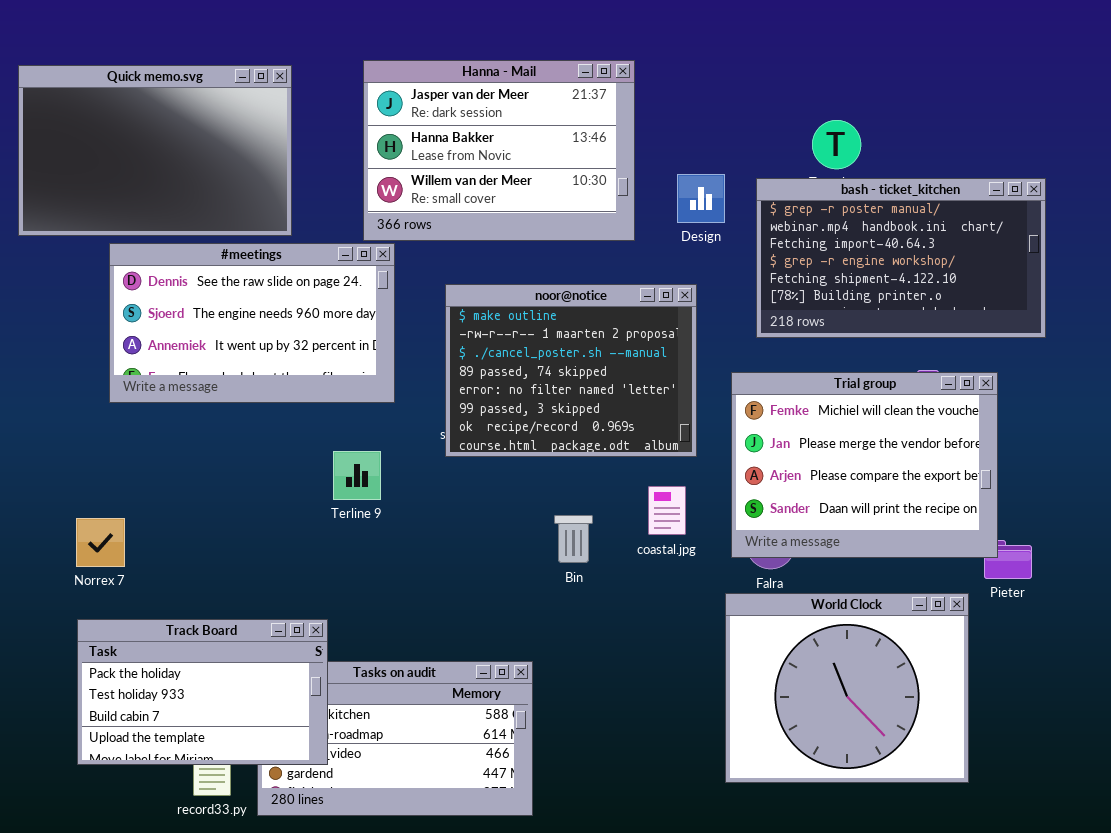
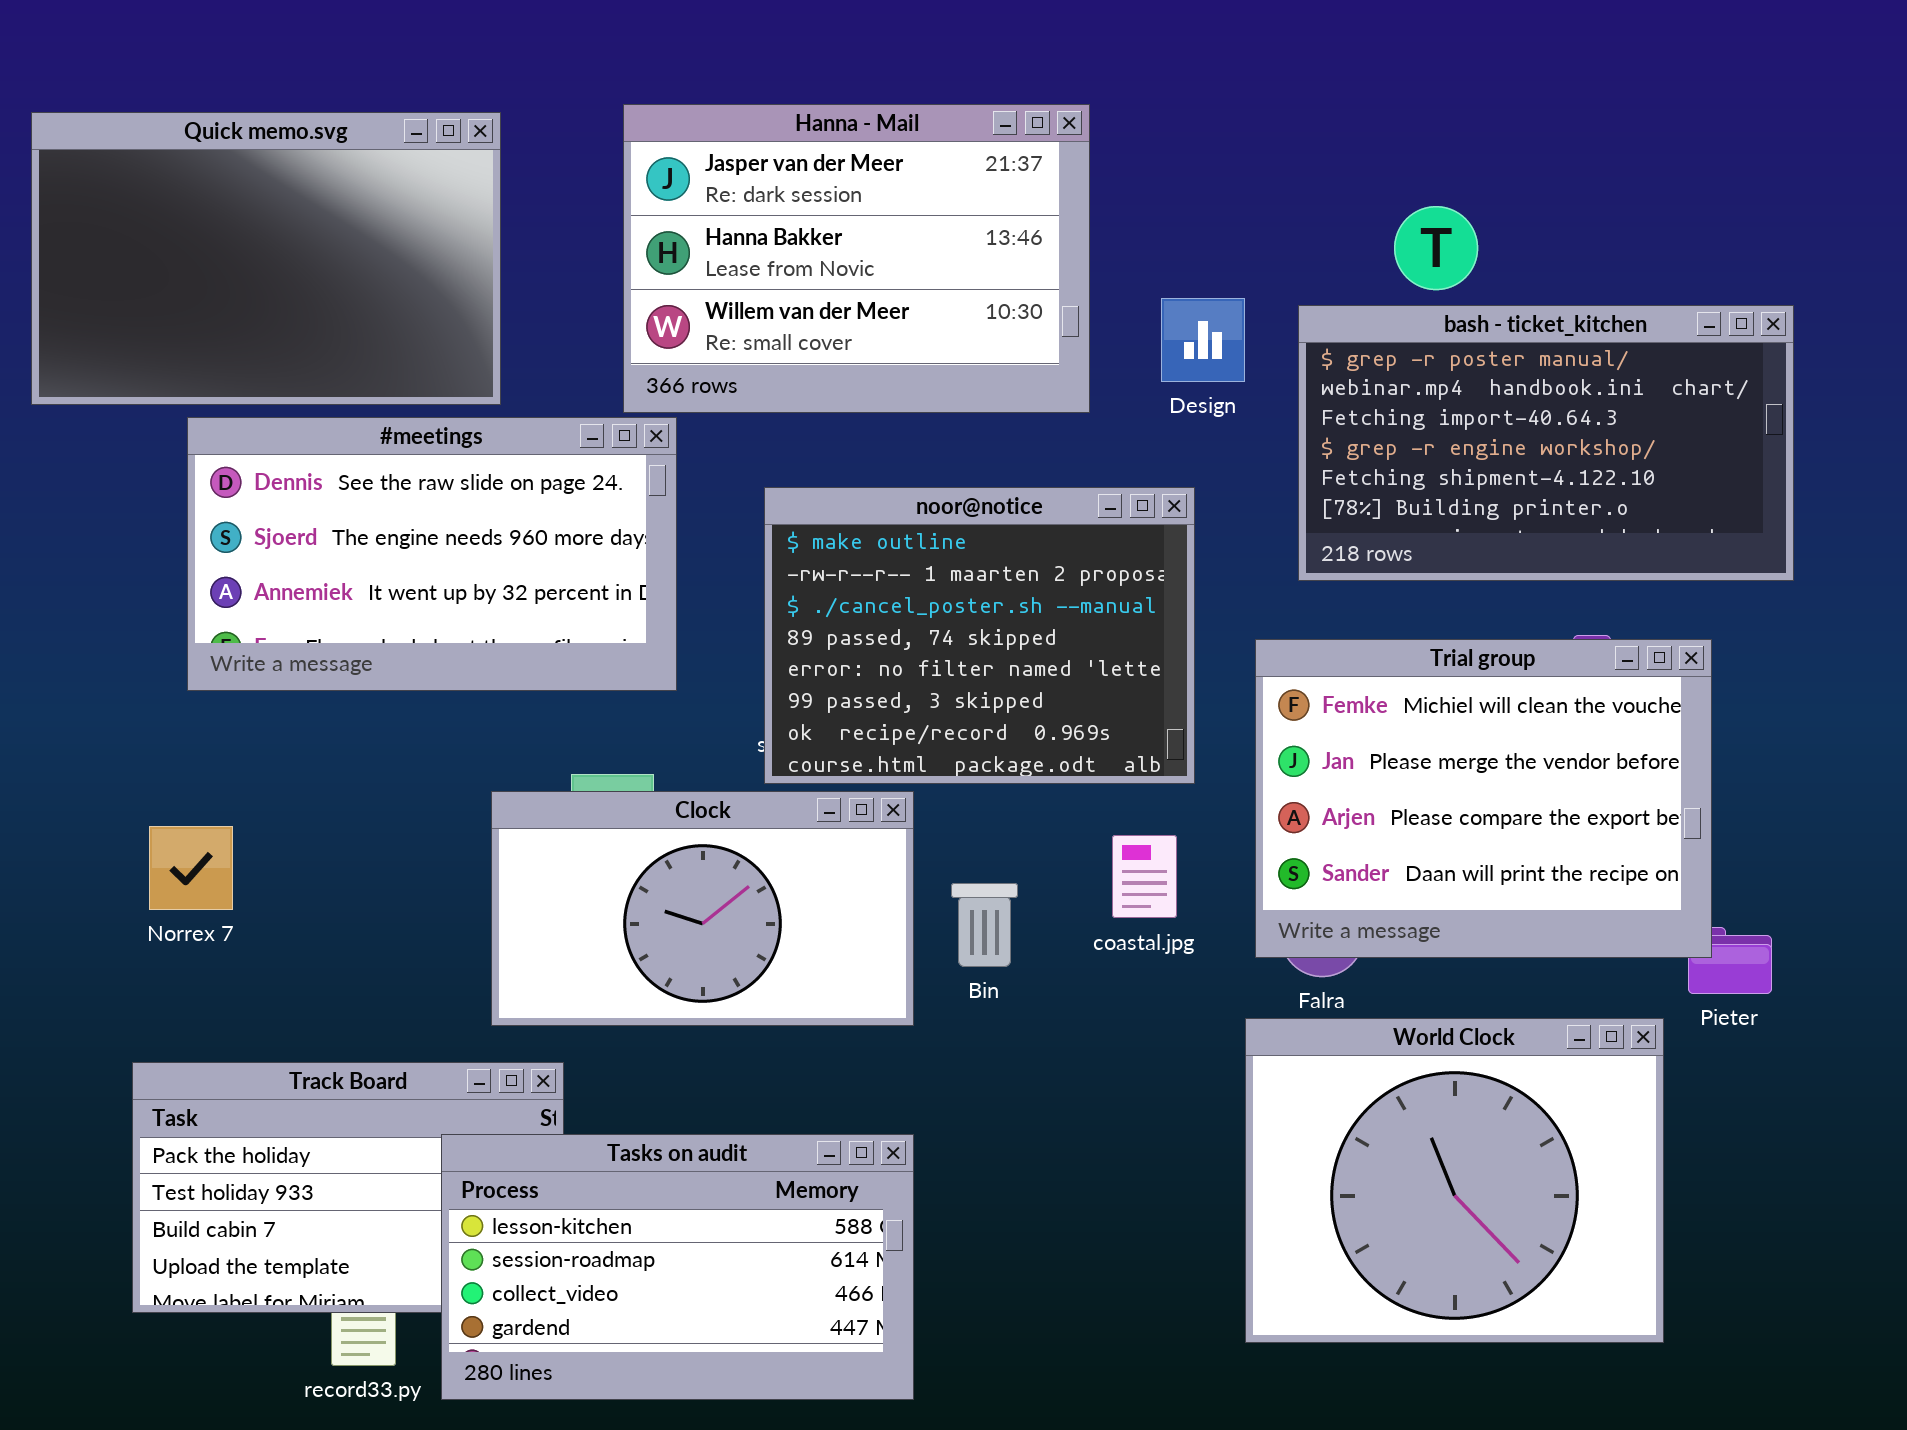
Clock: none -> [491,791,914,1026], opened
Norrex 7: [76,518,125,567] -> [149,826,233,910], moved
Tasks on audit: [257,661,533,816] -> [441,1134,914,1400], raised

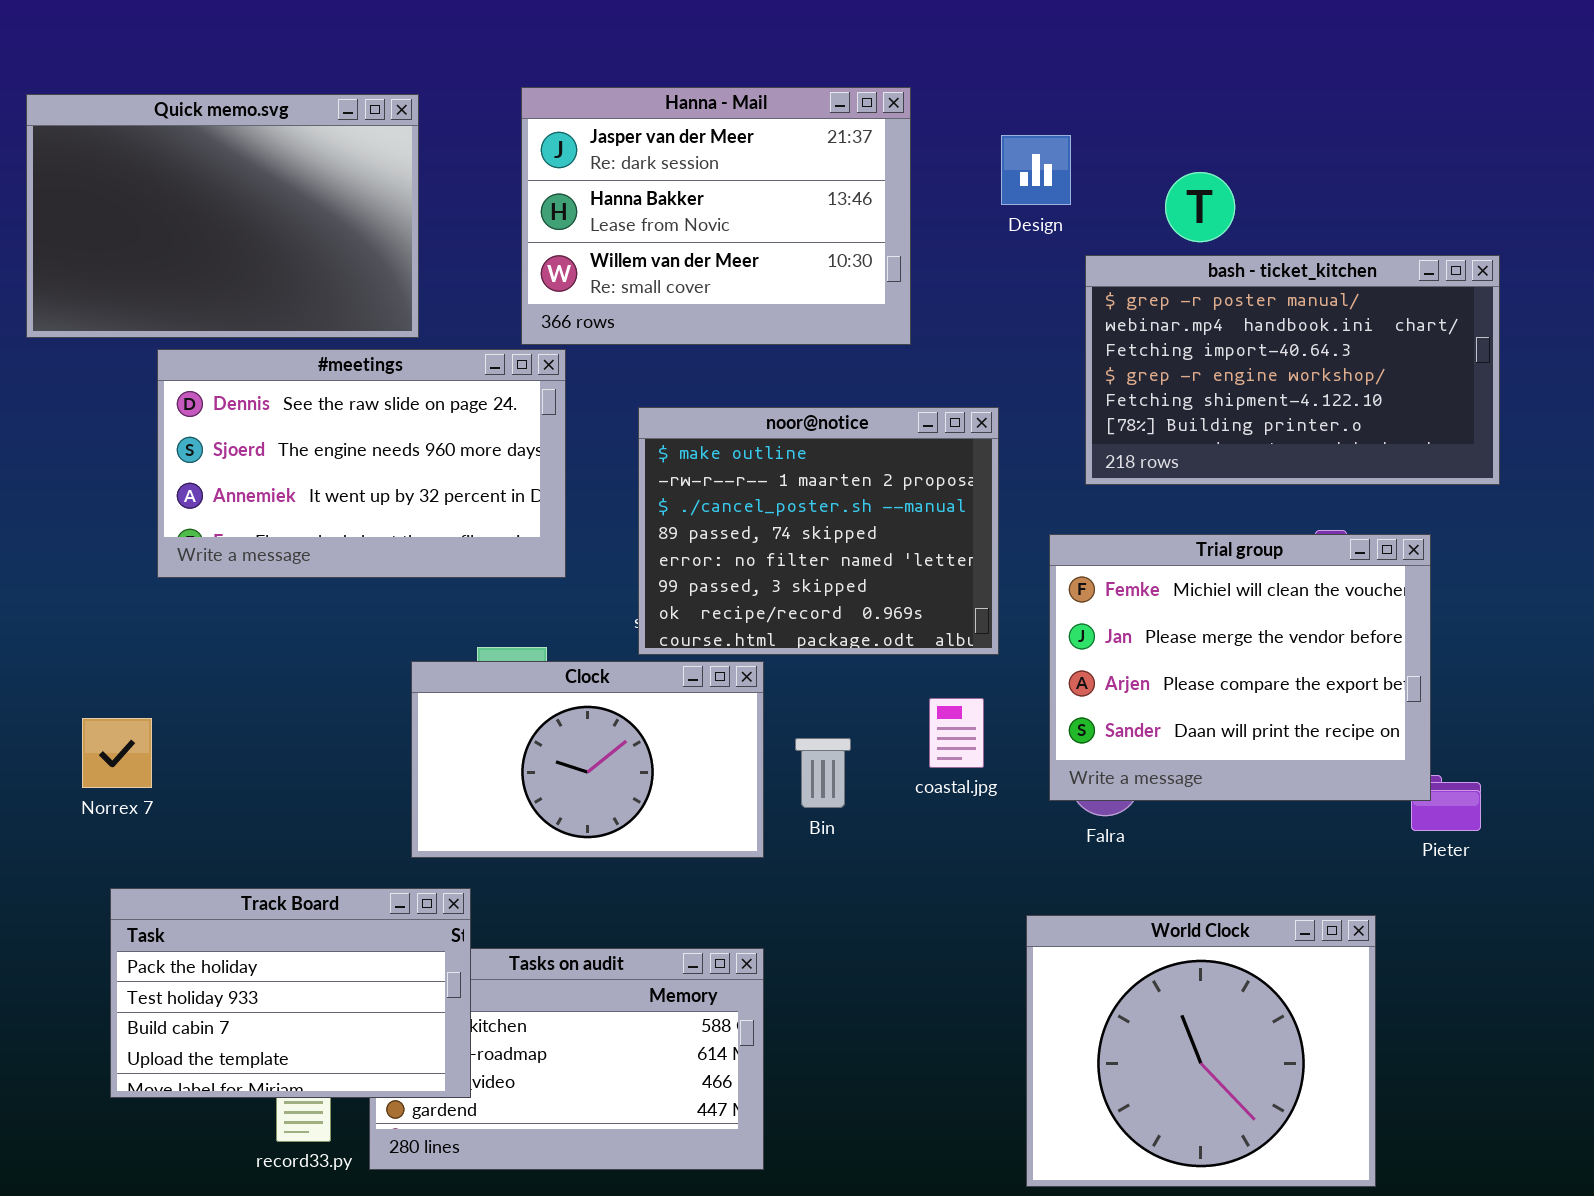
Design: [1161,298,1245,382] -> [1001,135,1071,205], moved
Norrex 7: [149,826,233,910] -> [82,718,152,788], moved
World Clock: [1245,1018,1664,1343] -> [1026,915,1376,1187], moved
Track Board: [132,1062,564,1313] -> [110,888,471,1098], raised

